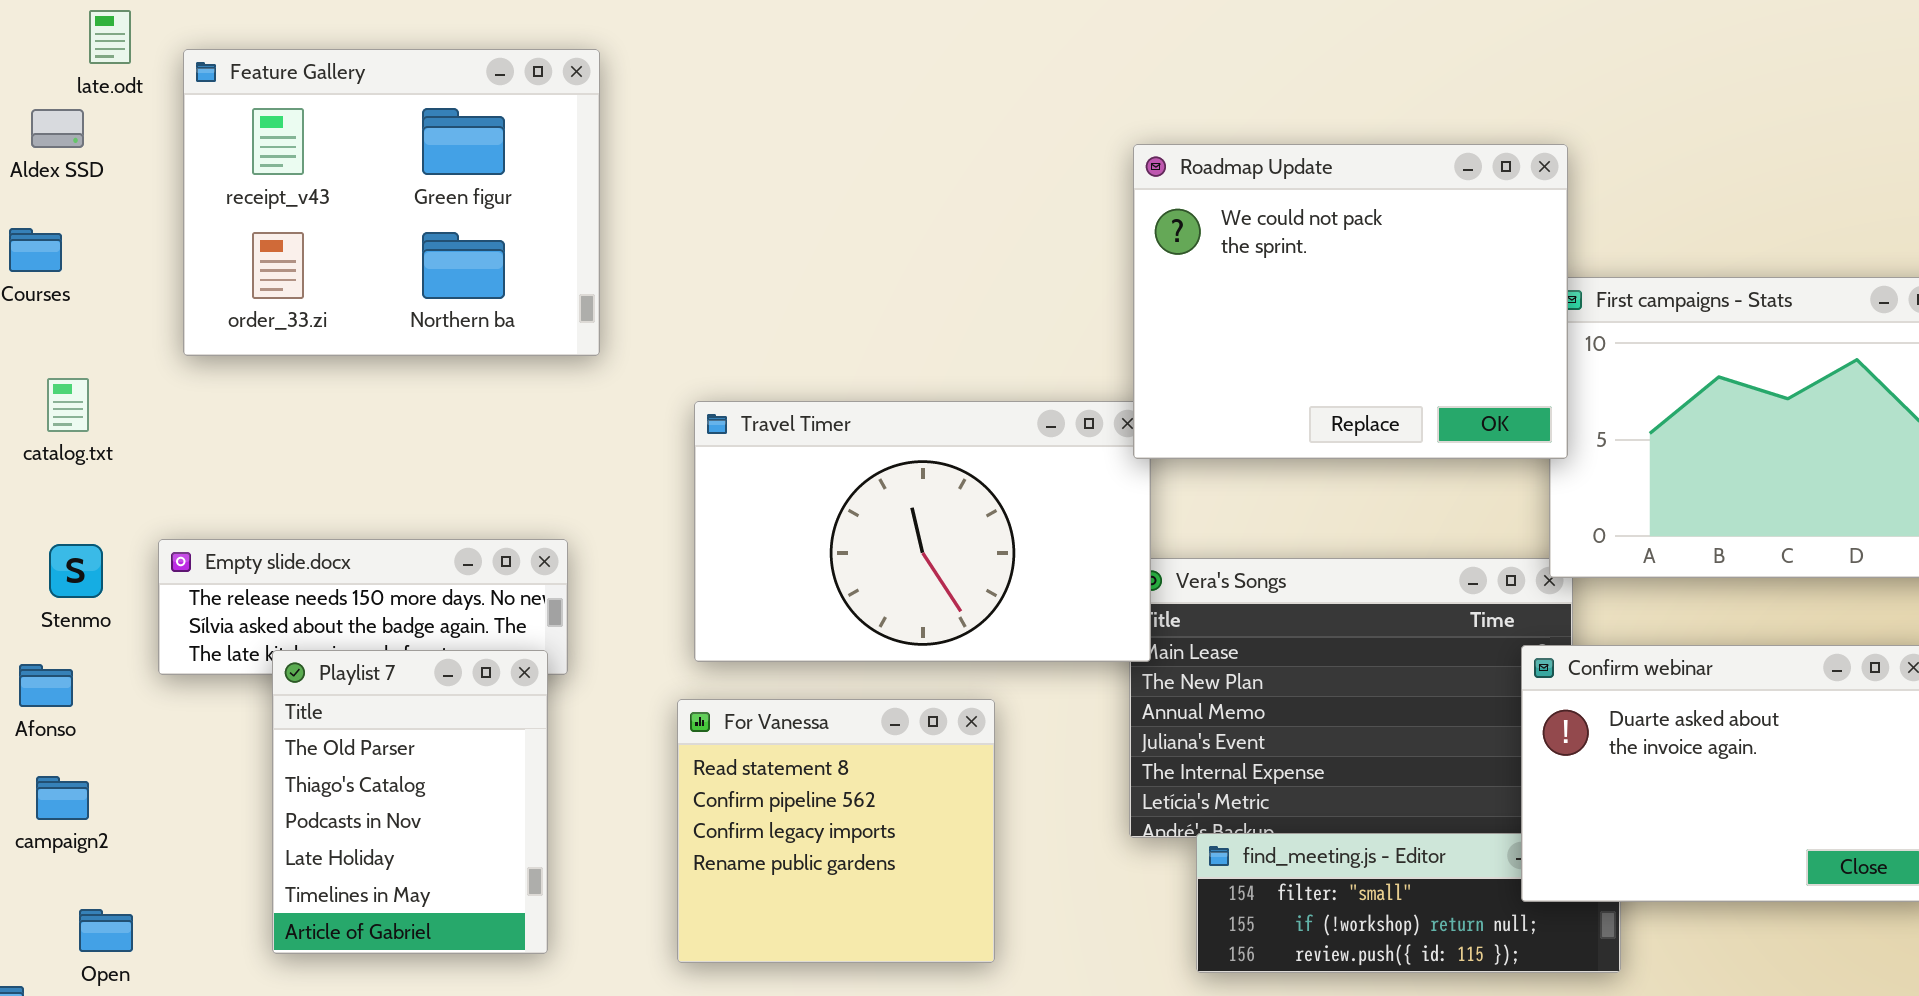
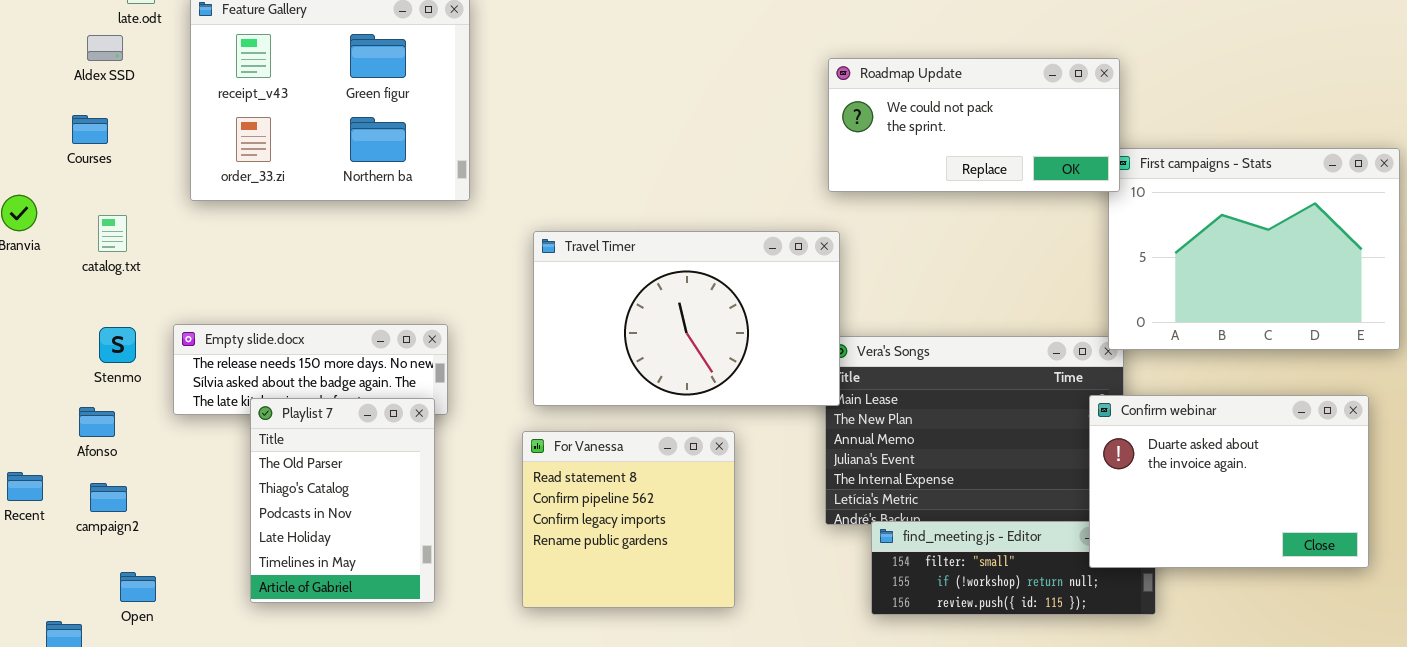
Roadmap Update: [1133,144,1568,459] -> [828,58,1120,192], resized

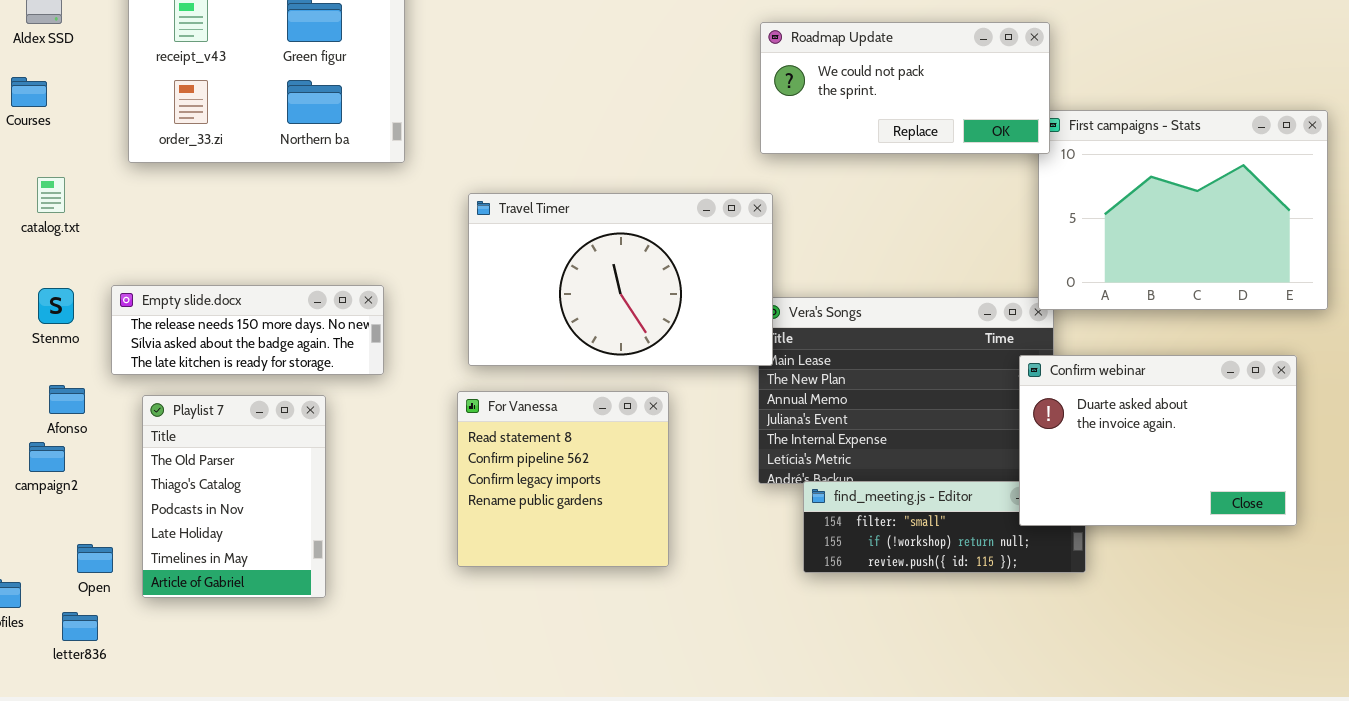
Playlist 7: [250,398,435,603] -> [142,395,326,598], moved
Afonso: [79,407,115,437] -> [49,385,85,414], moved
Open: [120,572,156,602] -> [77,544,113,573], moved

